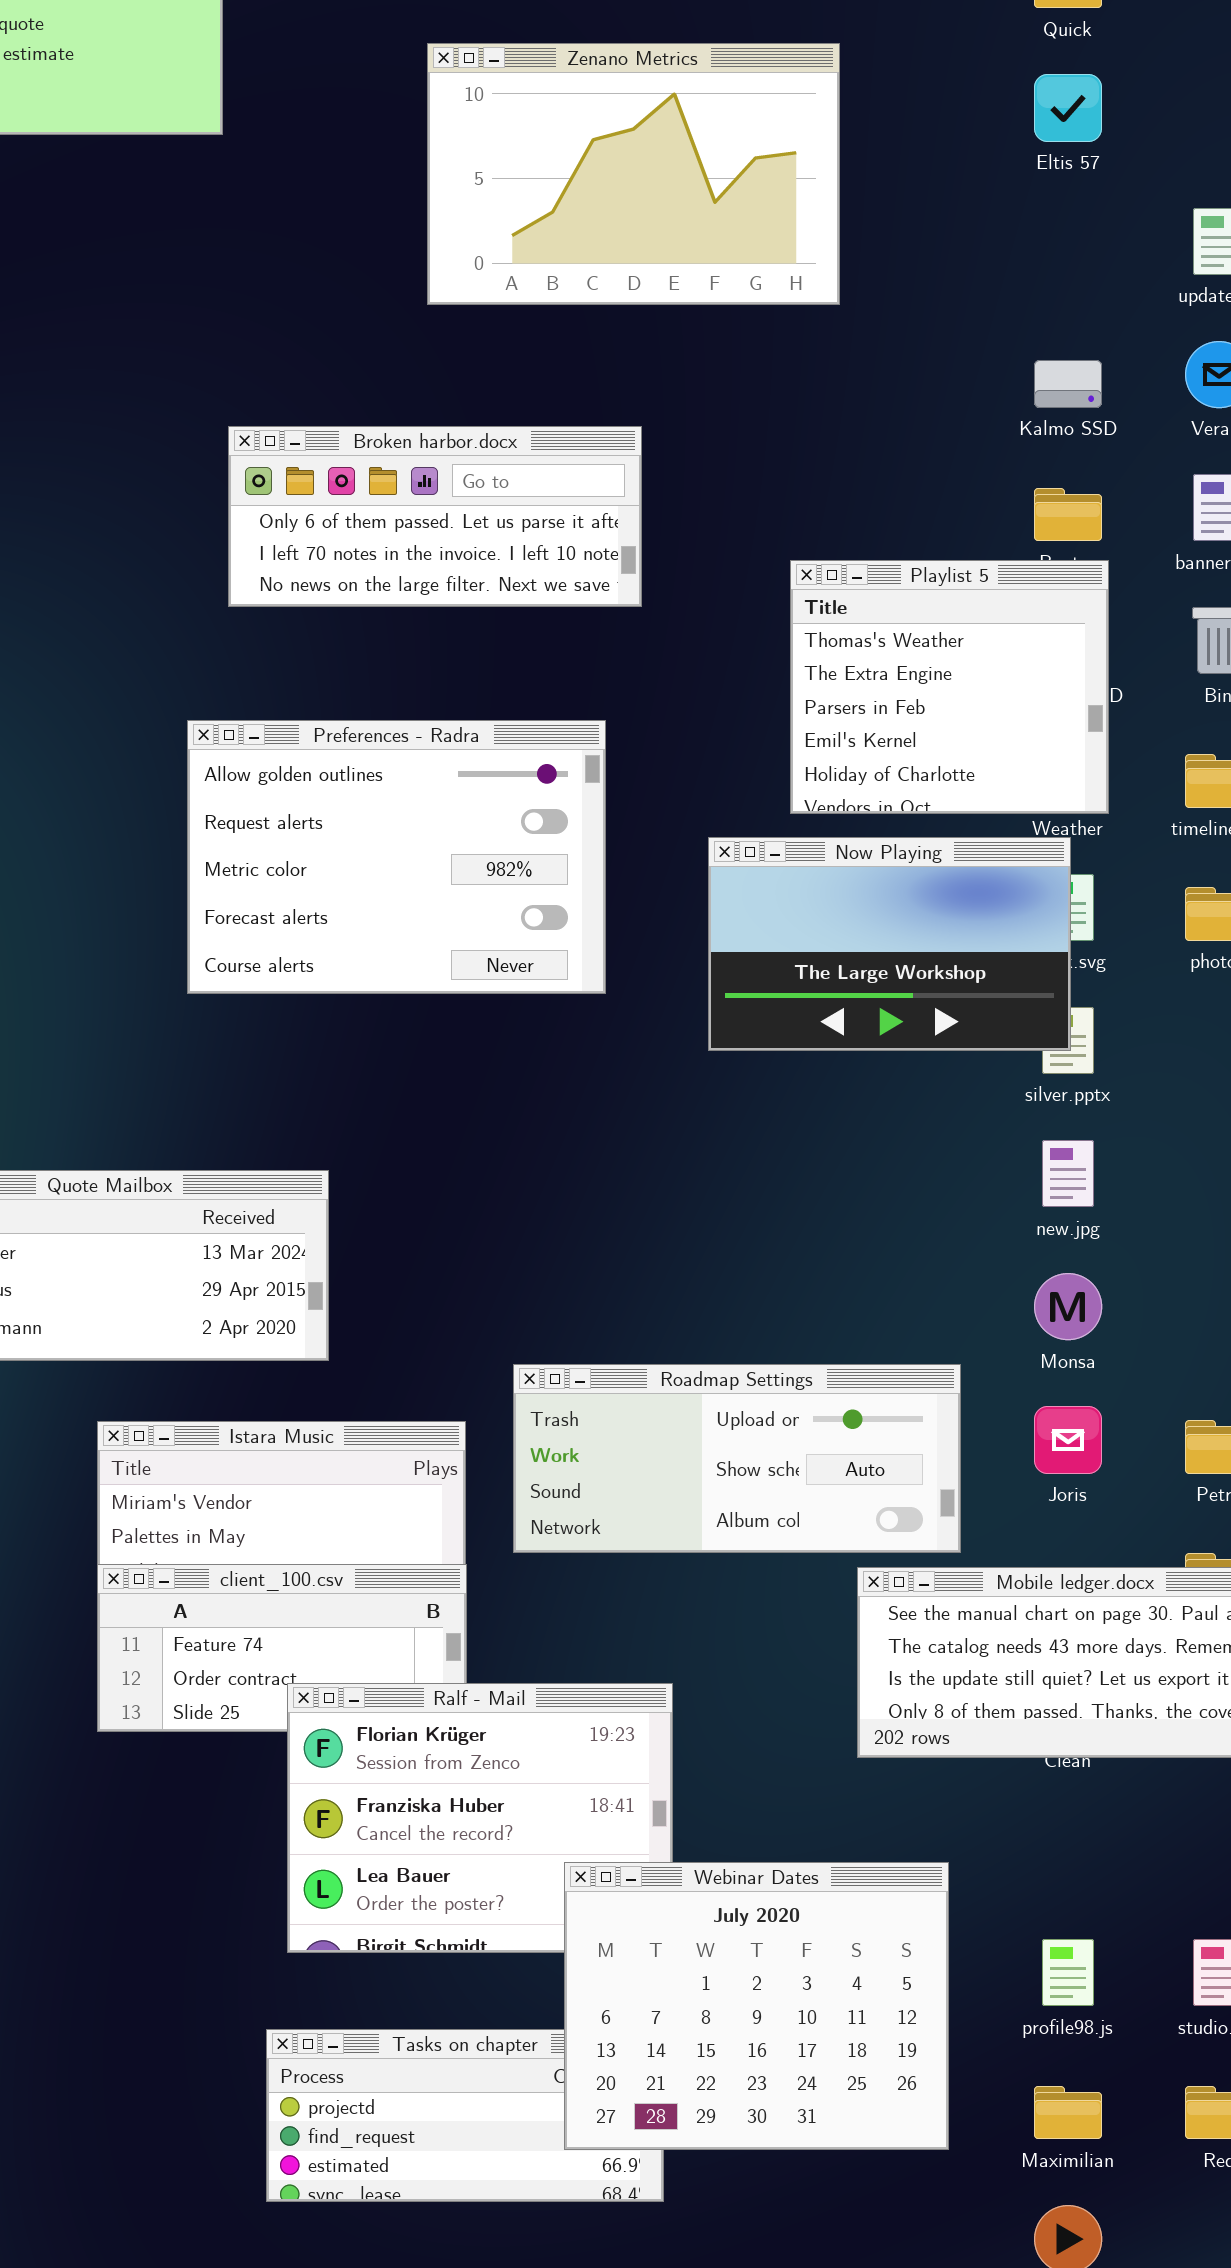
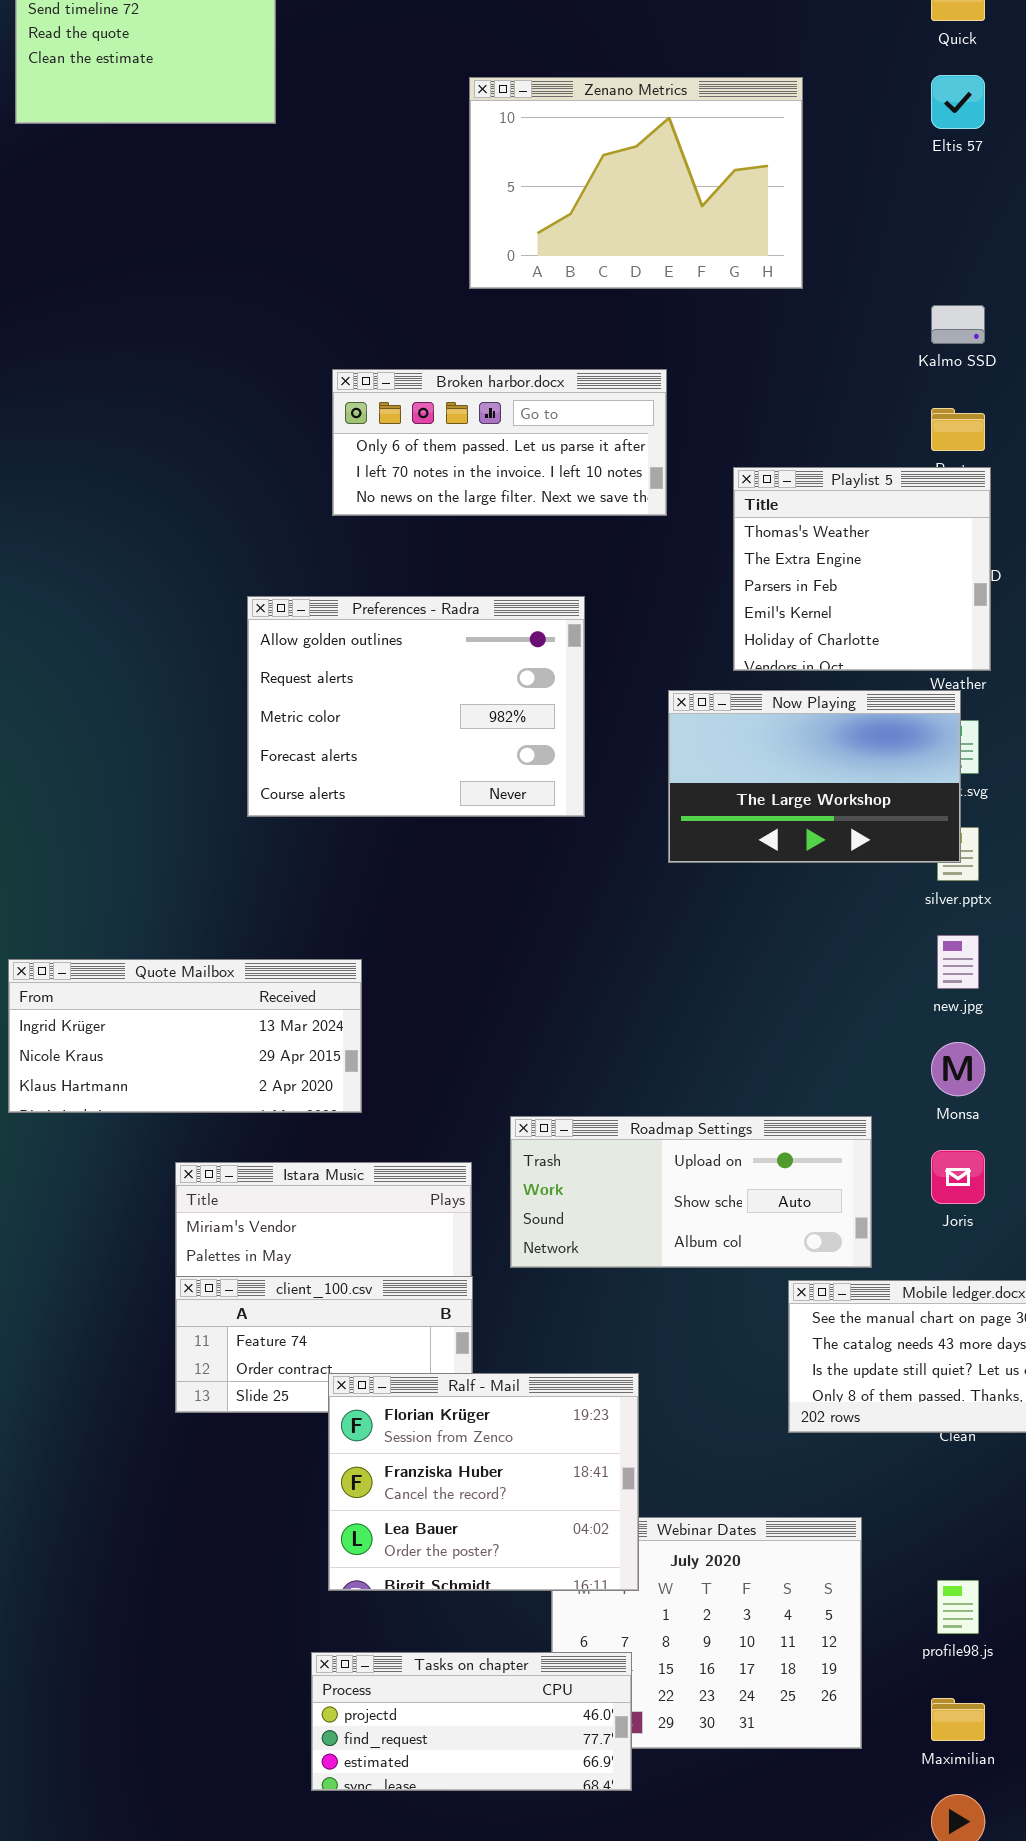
Zenano Metrics: [427,43,840,305] -> [469,77,803,289], moved
Broken harbor.docx: [228,426,642,607] -> [332,369,667,516], moved
Ralf - Mail: [287,1683,673,1953] -> [328,1373,639,1591], raised
Tasks on chapter: [266,2029,664,2202] -> [311,1652,632,1791], raised

